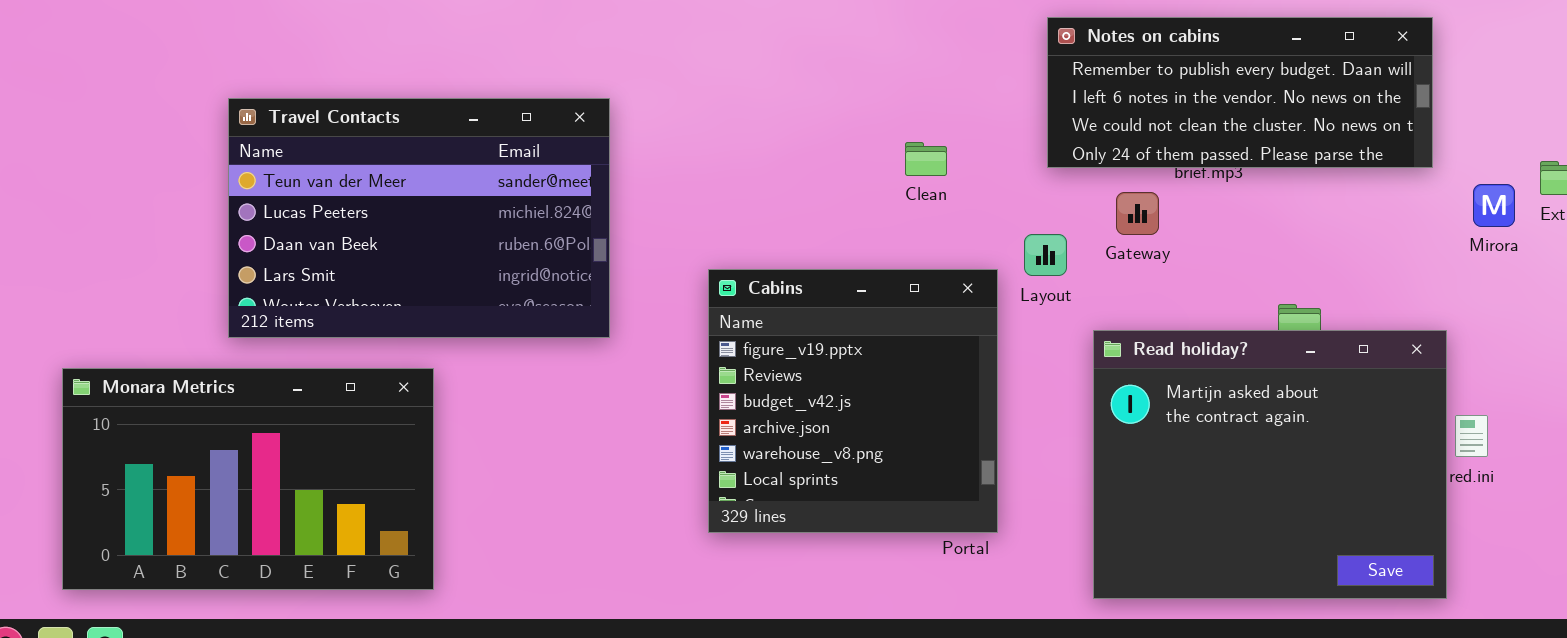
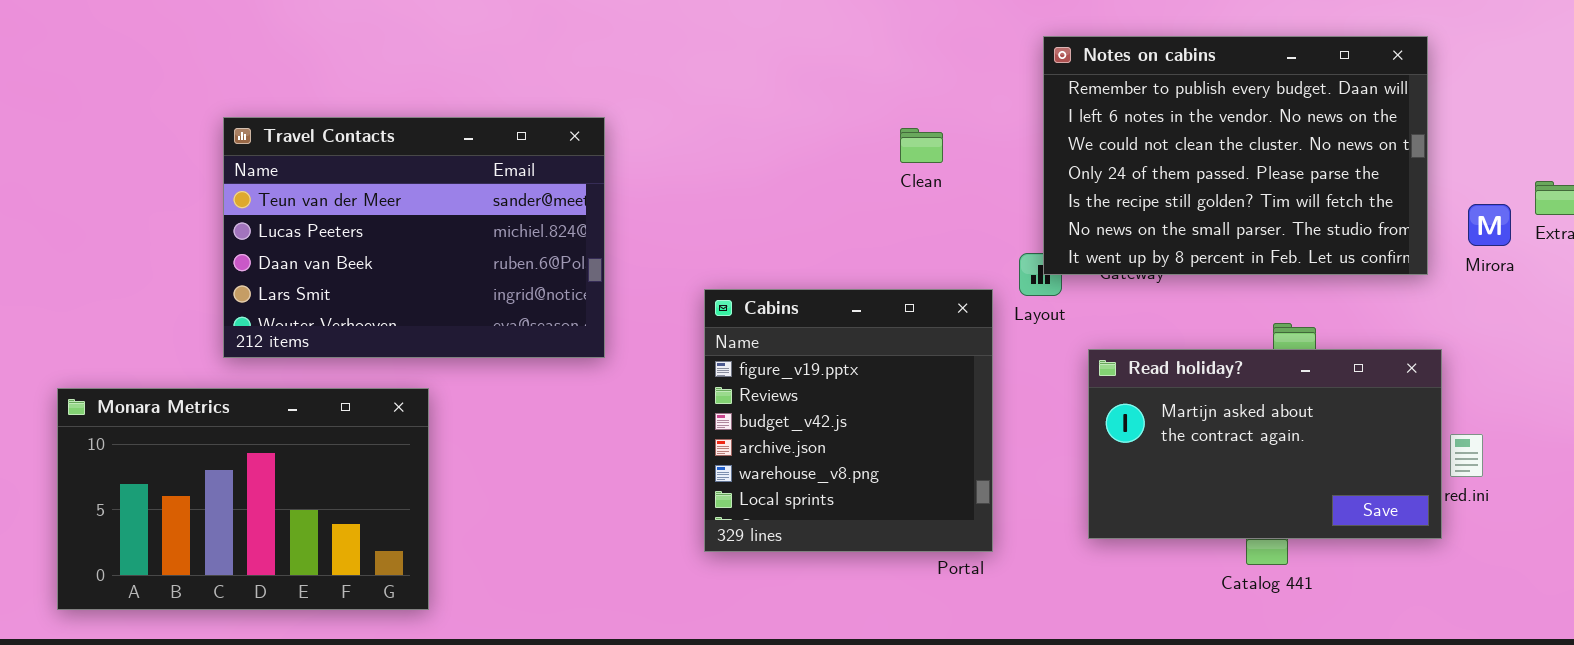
Notes on cabins: [1047,17,1433,168] -> [1043,36,1428,275], resized
Clean: [905,142,947,176] -> [900,128,943,163], moved
Read holiday?: [1093,330,1447,599] -> [1088,349,1442,539], resized

